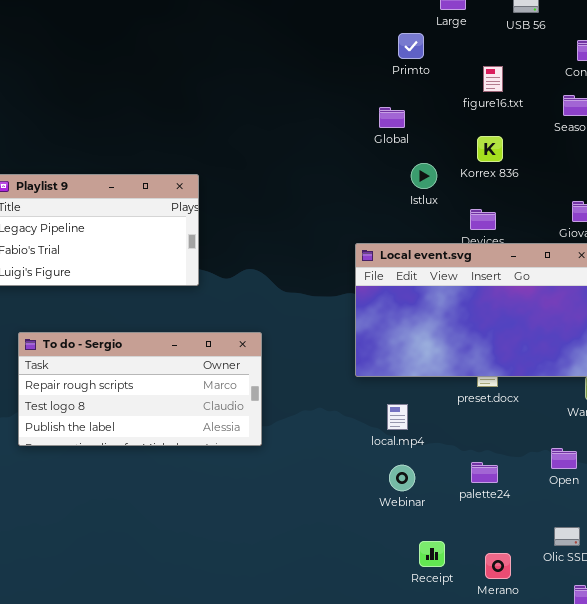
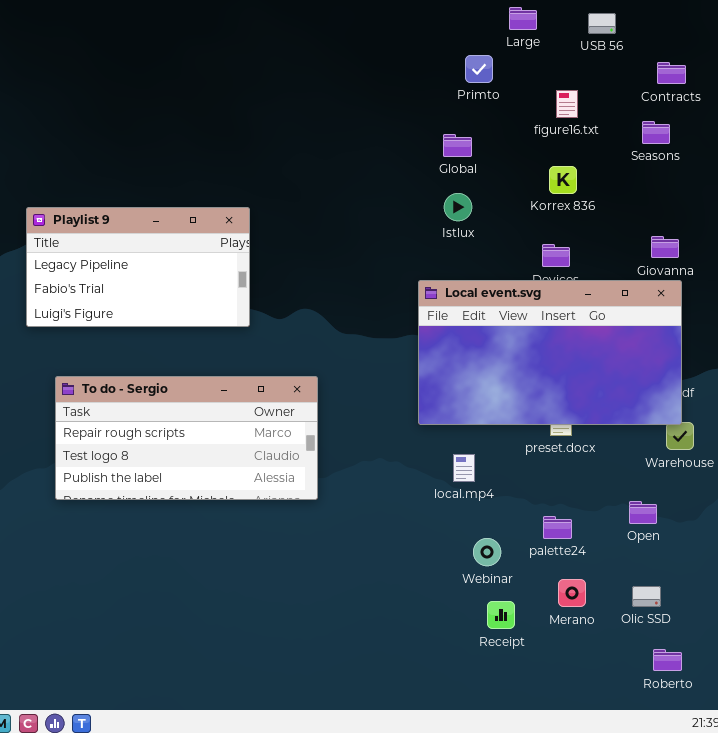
Istlux: [411,163,437,189] -> [444,193,472,221], moved
Webinar: [389,465,415,491] -> [473,538,501,566], moved
Merano: [485,553,511,579] -> [558,579,586,607], moved

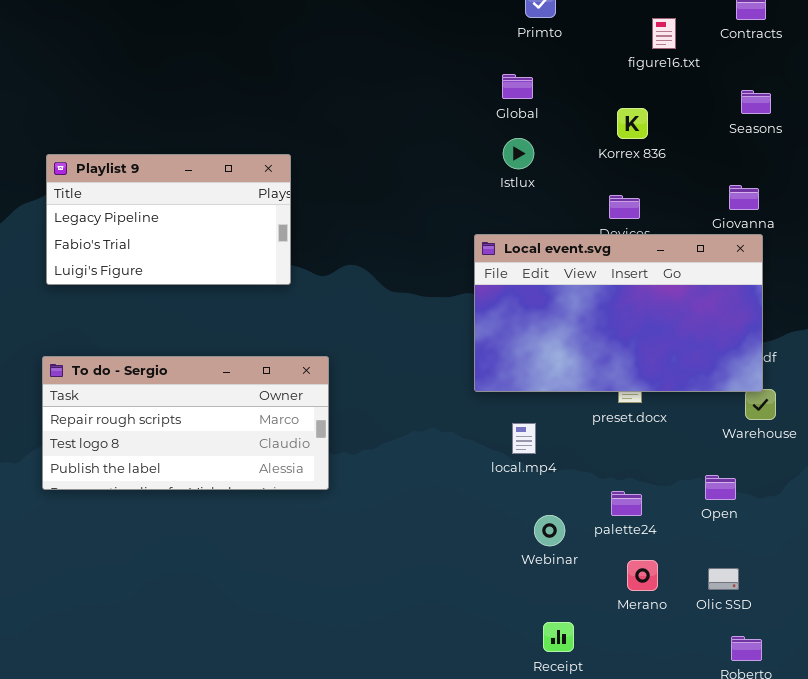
figure16.txt: [556,90,578,118] -> [652,18,676,49], moved
Seasons: [642,121,670,144] -> [741,90,771,114], moved
To do - Sergio: [55,376,318,500] -> [42,356,329,490], moved
Receipt: [487,601,515,629] -> [543,622,574,652], moved

